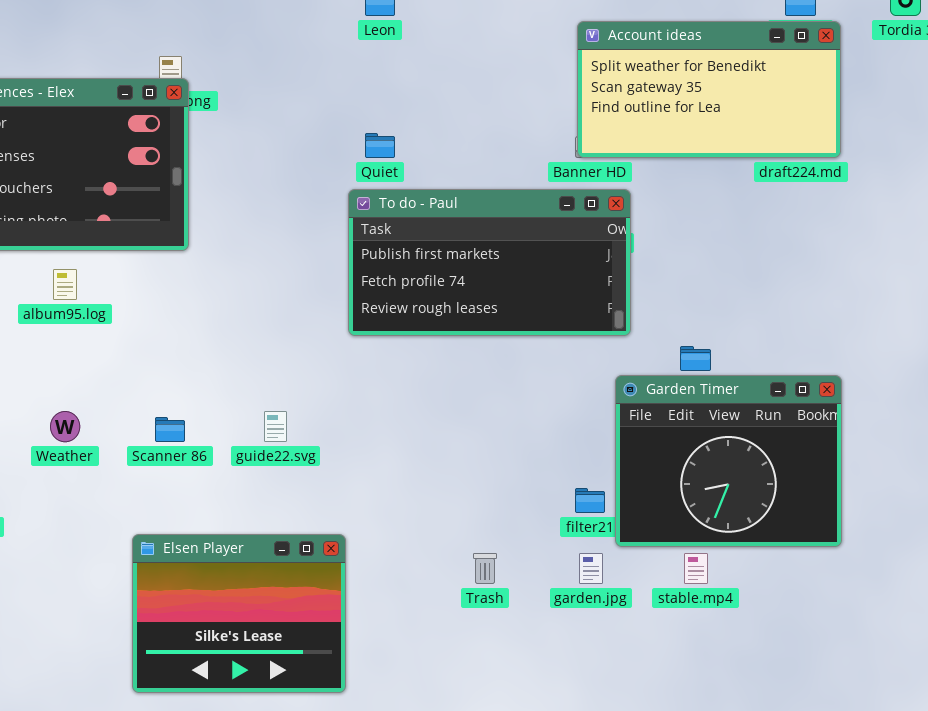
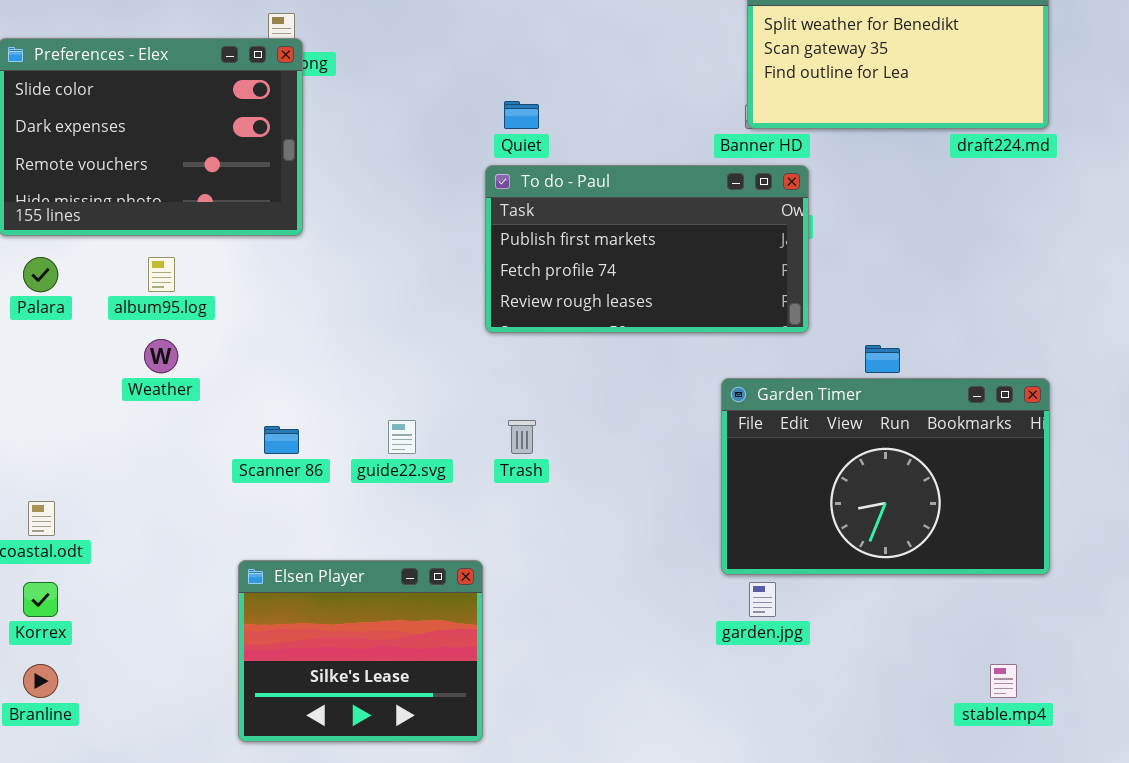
Garden Timer: [615,375,842,547] -> [721,378,1050,575], resized
Weather: [50,411,80,442] -> [144,339,178,373], moved
Trash: [473,553,497,584] -> [508,420,536,454], moved
stable.mp4: [684,553,708,584] -> [990,664,1017,698], moved

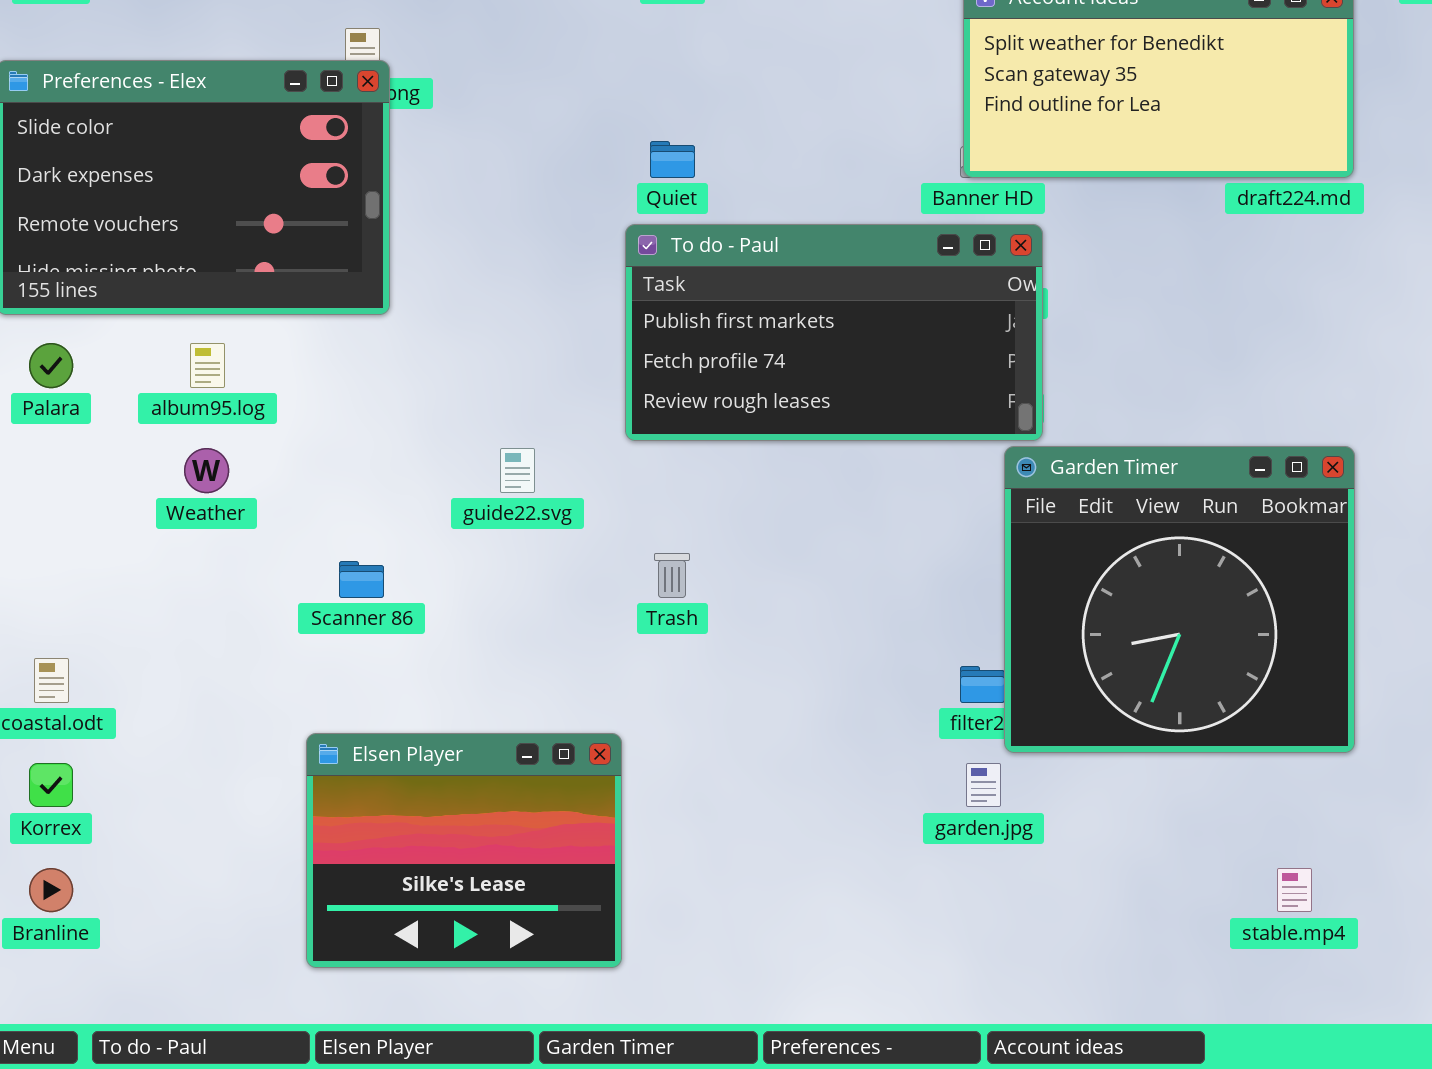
Garden Timer: [721,378,1050,575] -> [1004,446,1355,753], resized
guide22.svg: [388,420,416,454] -> [500,448,535,493], moved

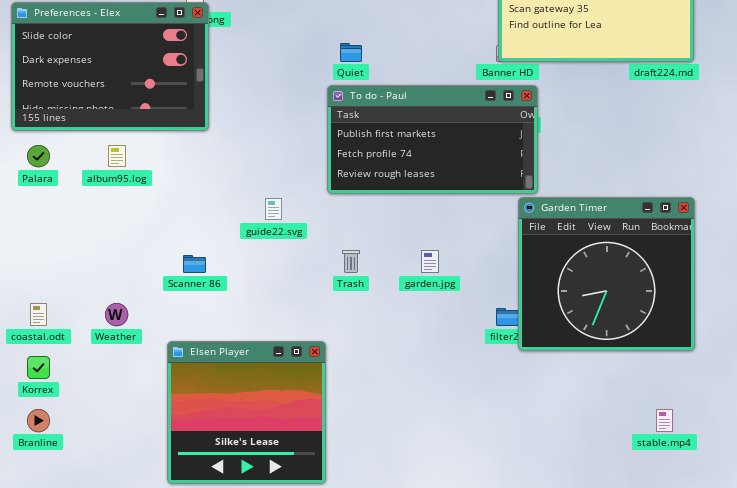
Weather: [184,448,229,493] -> [105,303,128,326], moved
Elsen Player: [306,733,622,968] -> [167,341,326,484], resized
garden.jpg: [966,763,1001,807] -> [421,250,439,273], moved

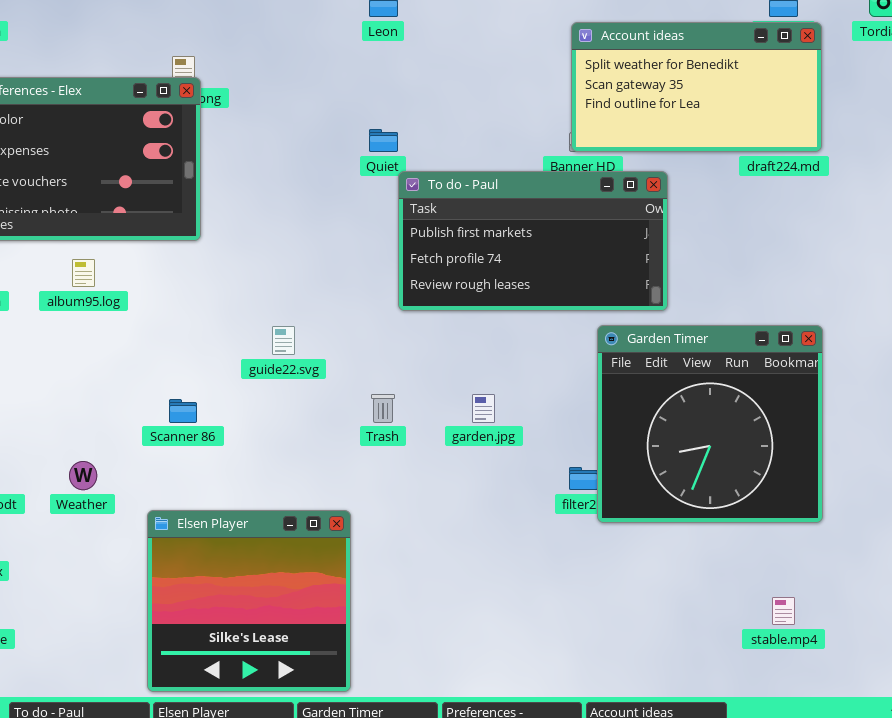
To do - Paul: [327,85,538,194] -> [398,171,668,311], moved

